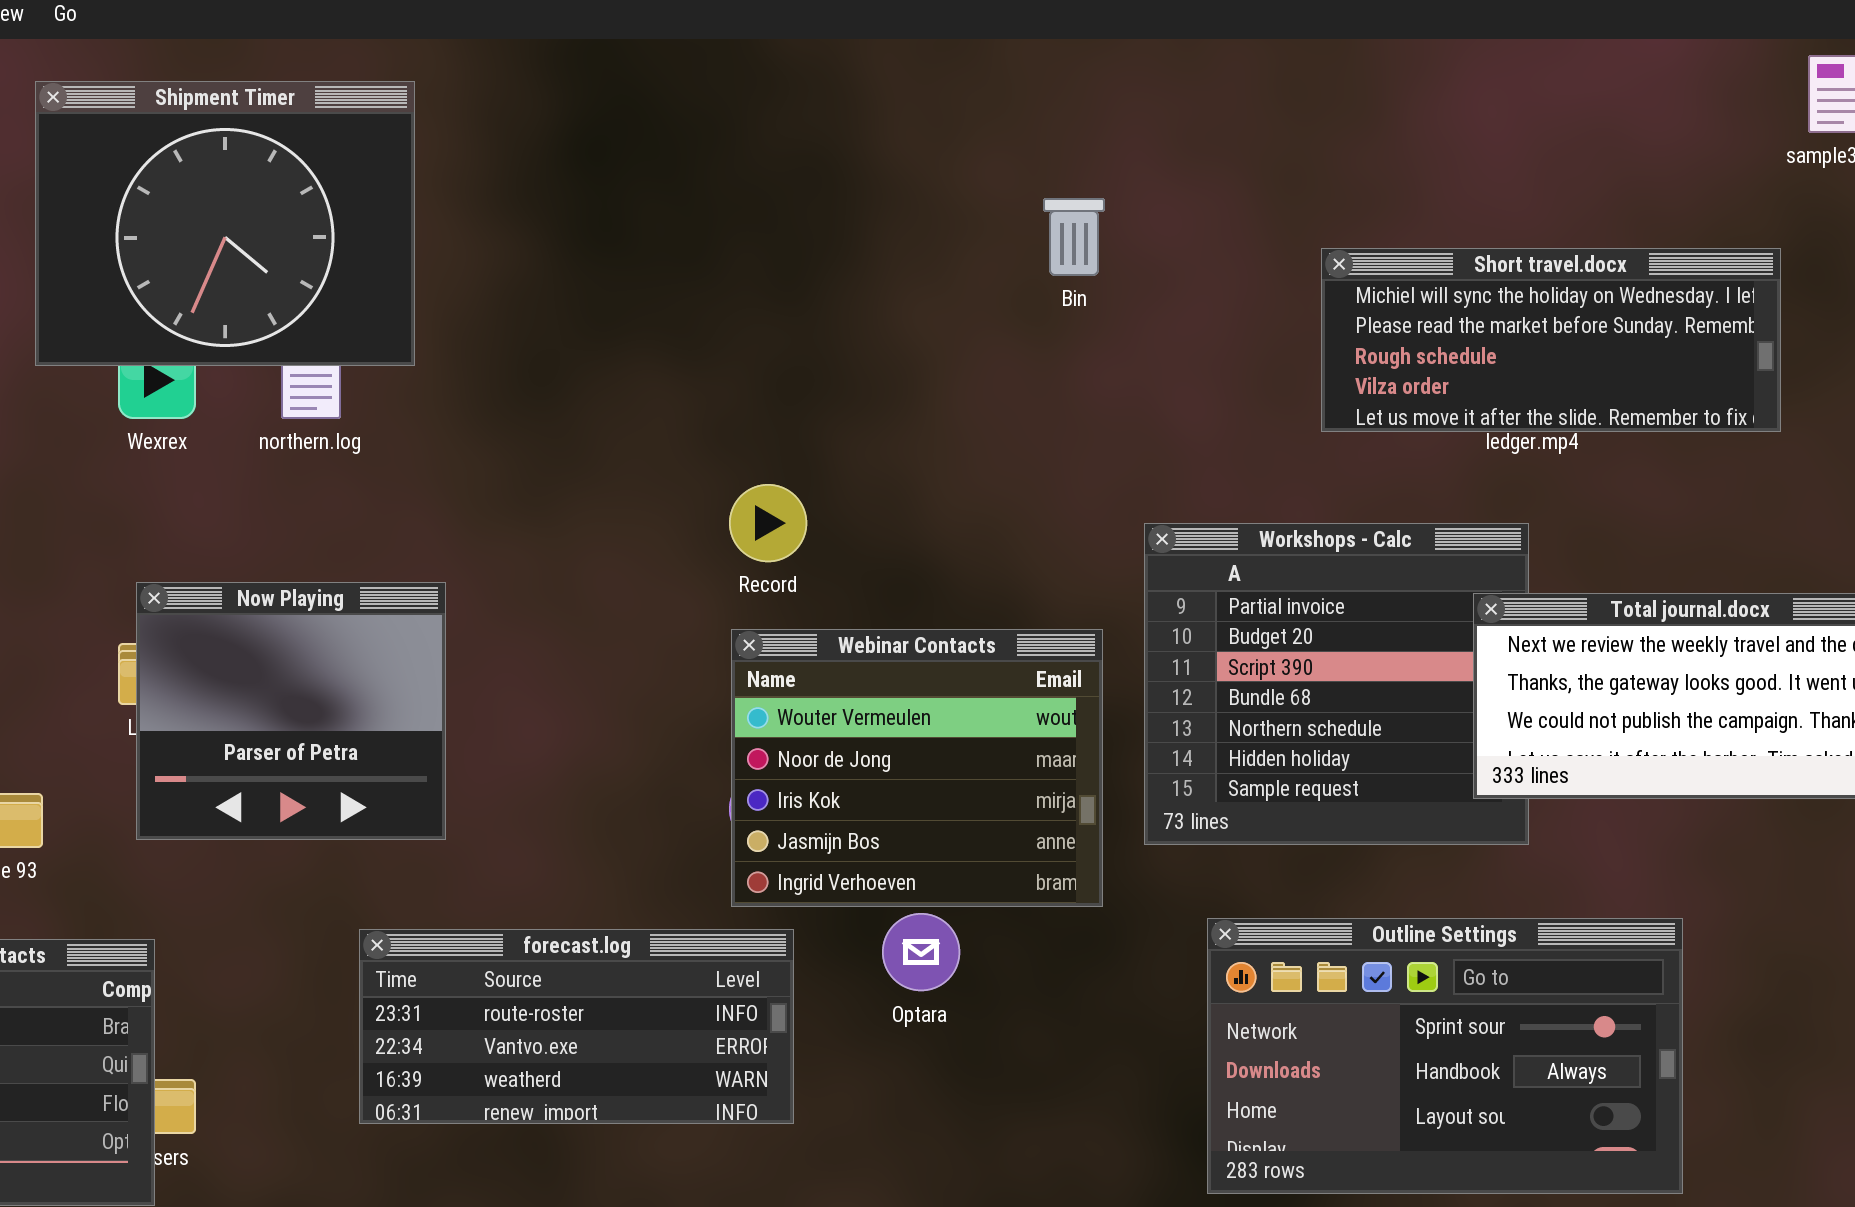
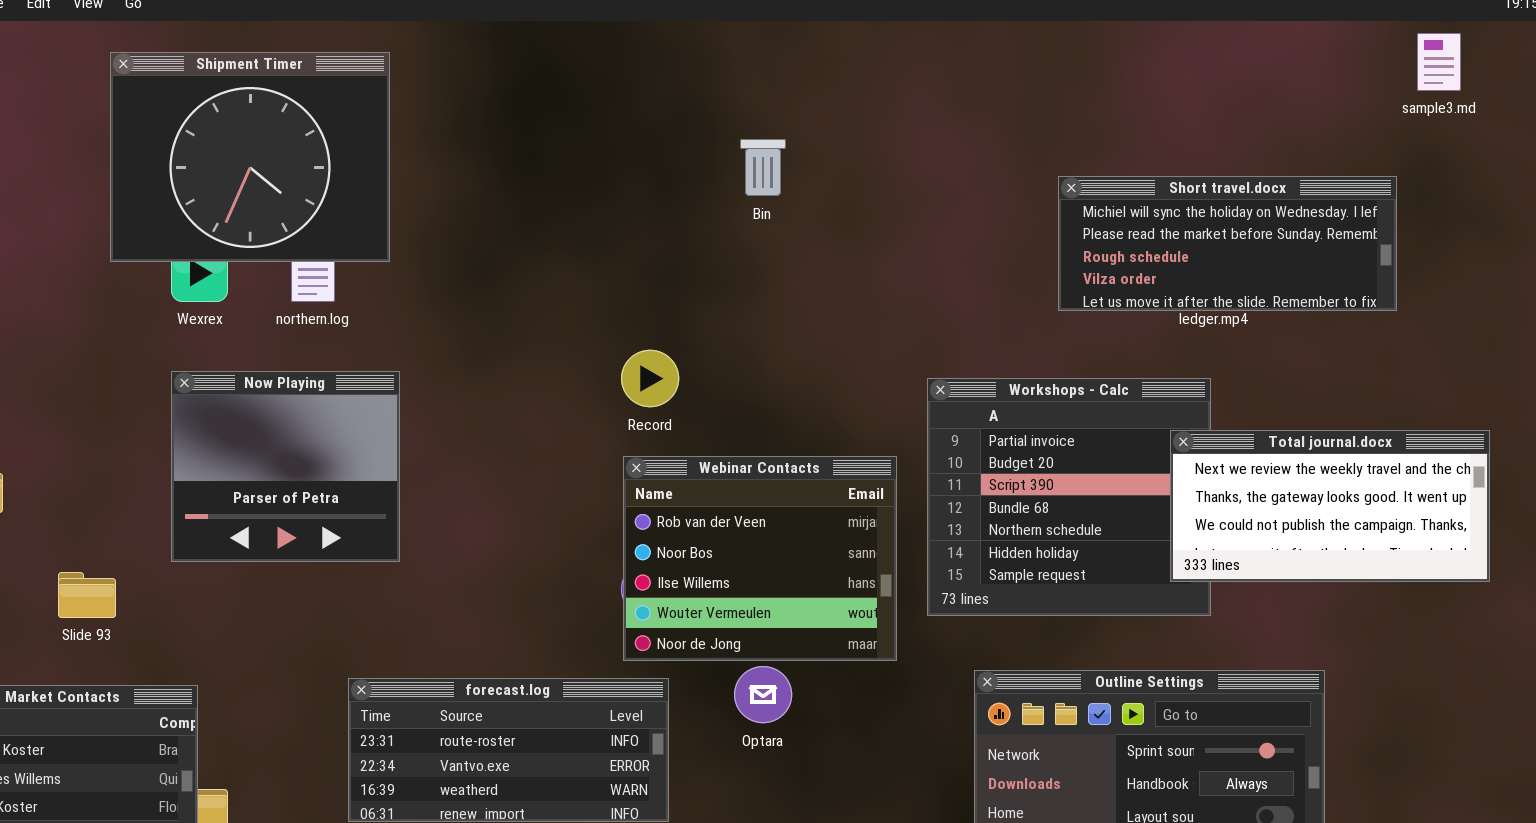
Bin: [1043,198,1105,276] -> [740,139,786,196], moved
Now Playing: [136,582,446,840] -> [171,371,400,562], moved
Webinar Contacts: [731,629,1103,907] -> [623,456,897,661], scrolled up 3 rows

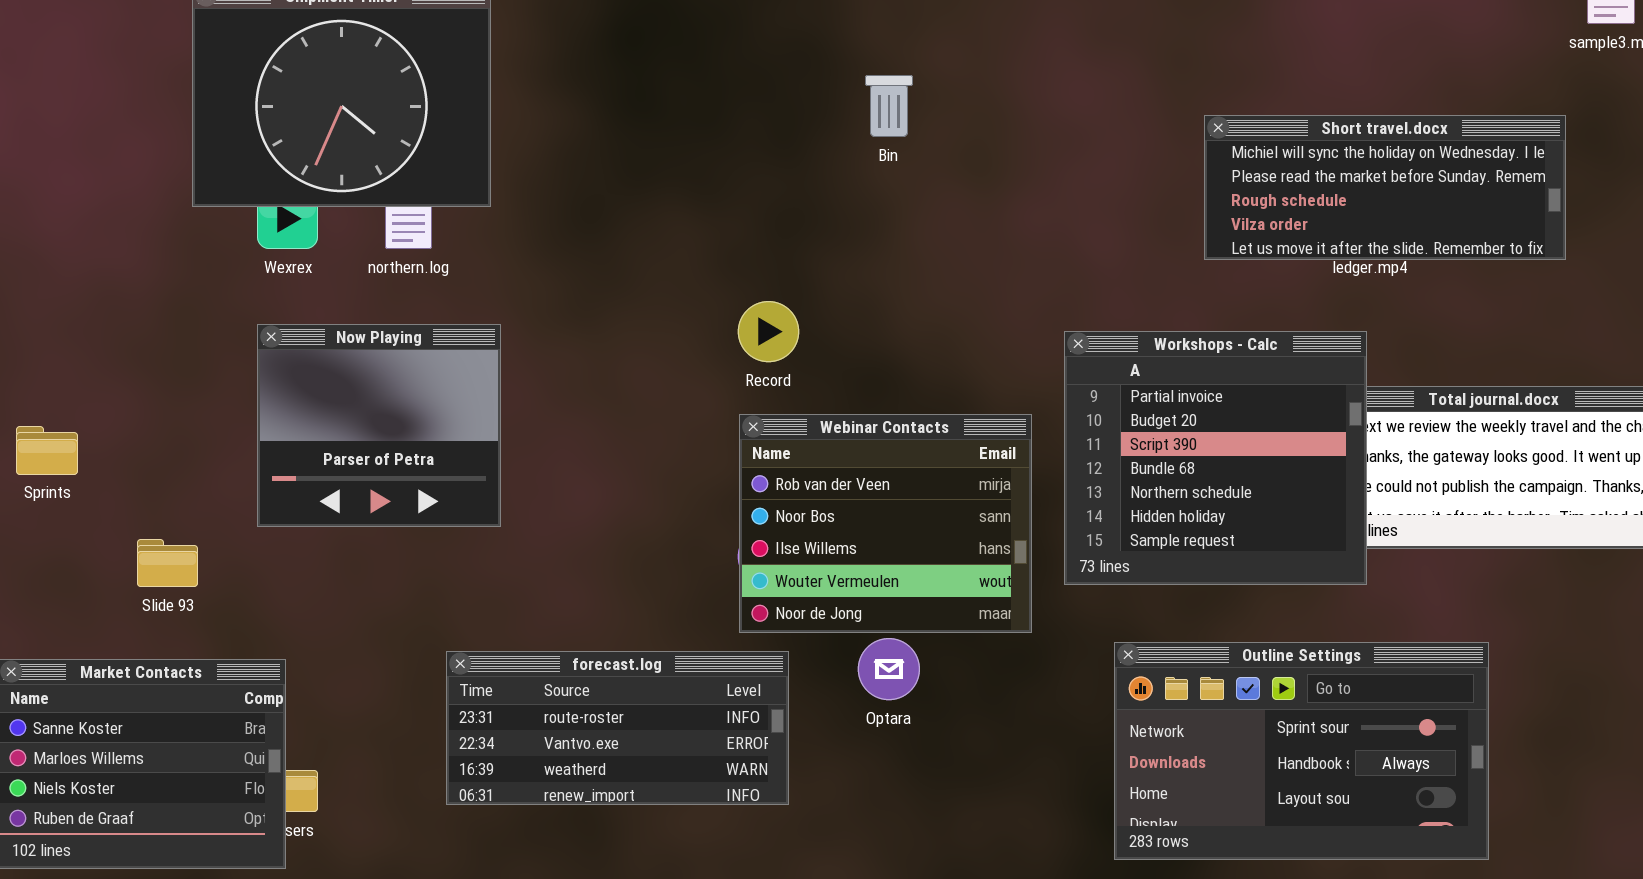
Workshops - Calc: [927,378,1211,616] -> [1064,331,1367,585], raised

